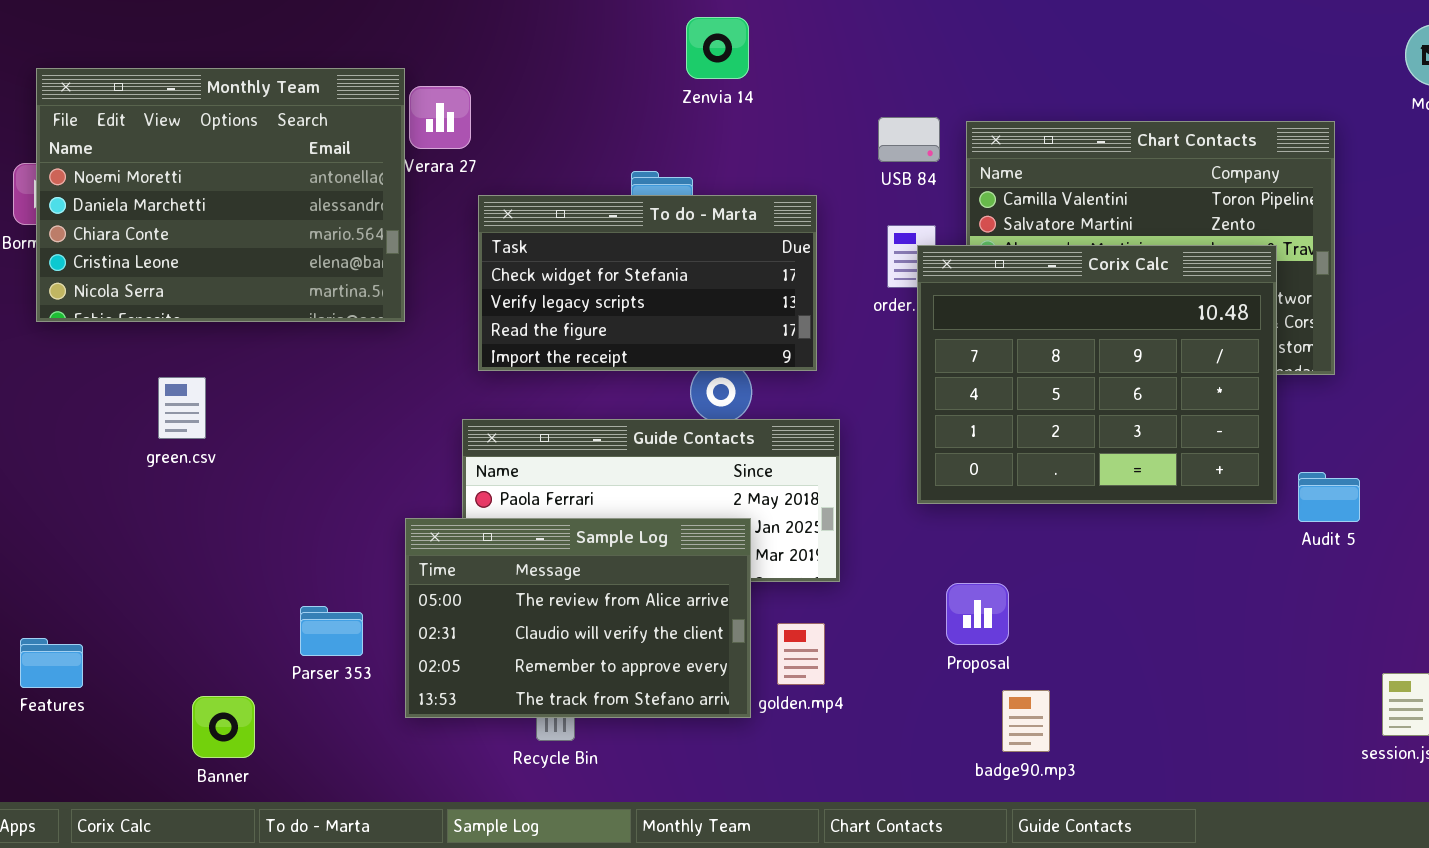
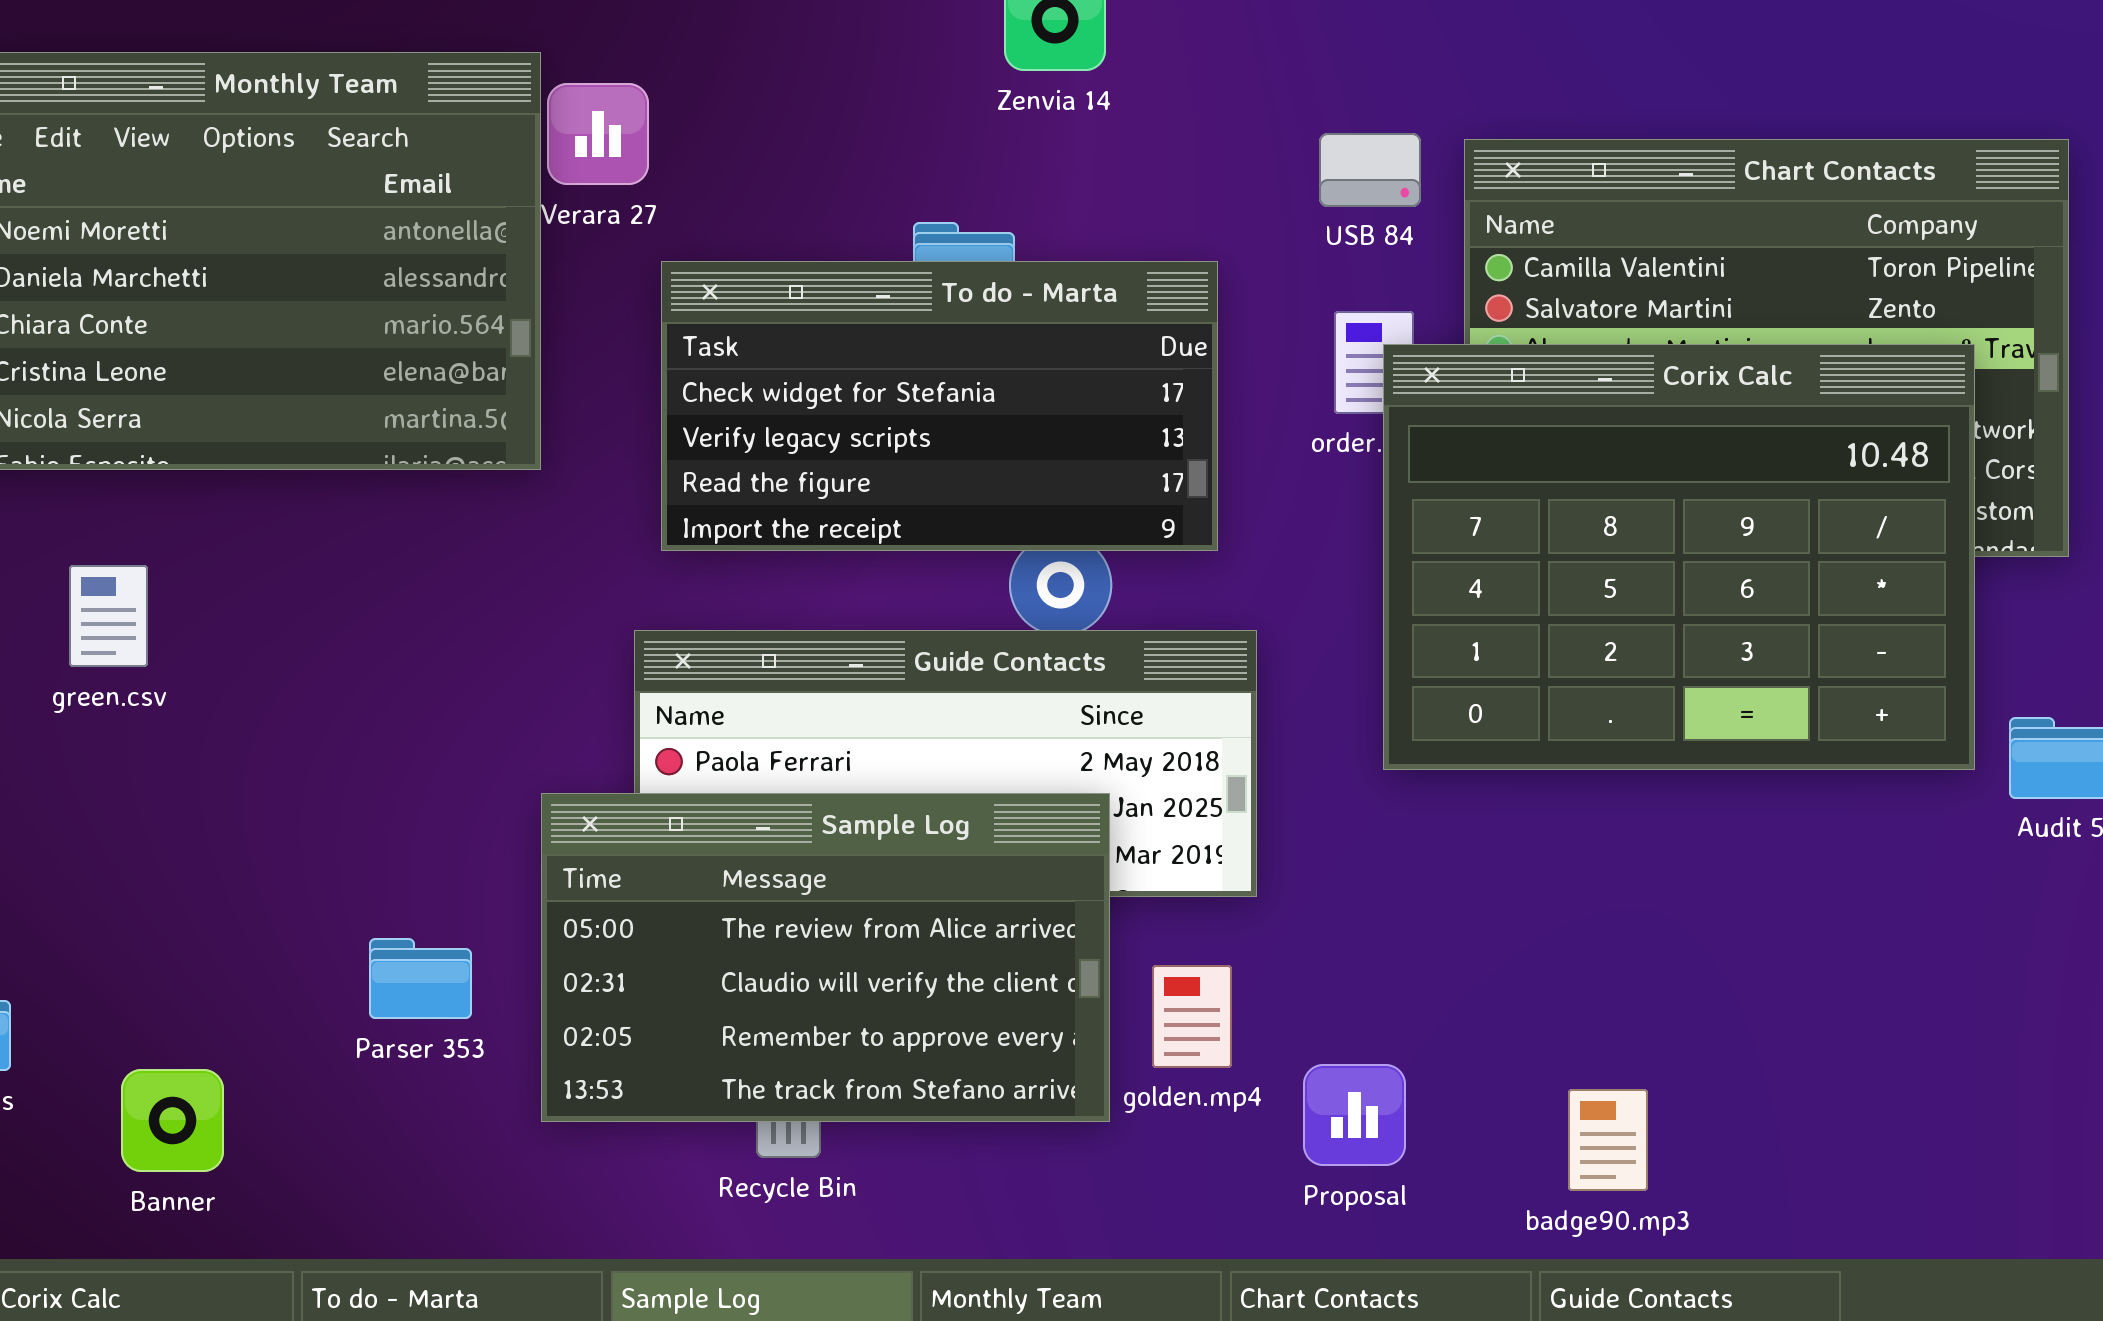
green.csv: [158,377,206,439] -> [69,565,148,667], moved
Proposal: [946,583,1009,645] -> [1303,1064,1406,1166], moved
badge90.mp3: [1002,690,1050,752] -> [1568,1089,1648,1191], moved
Banner: [192,696,255,758] -> [121,1069,224,1172], moved

